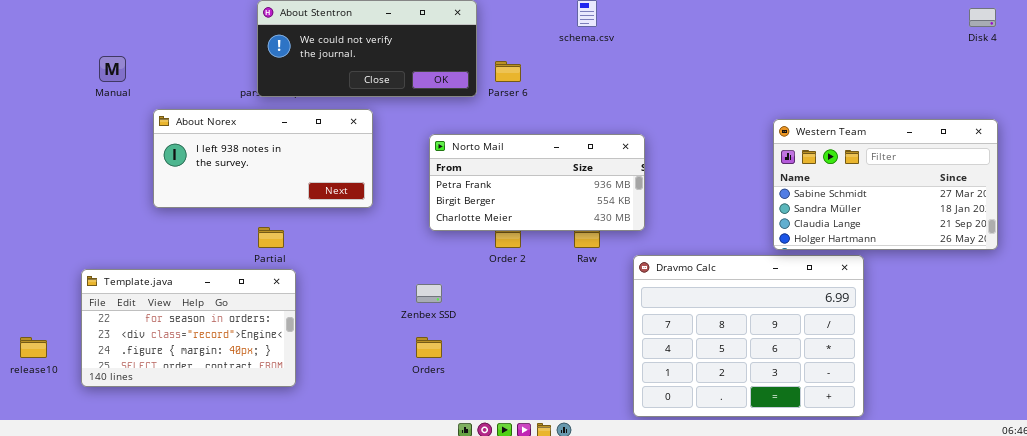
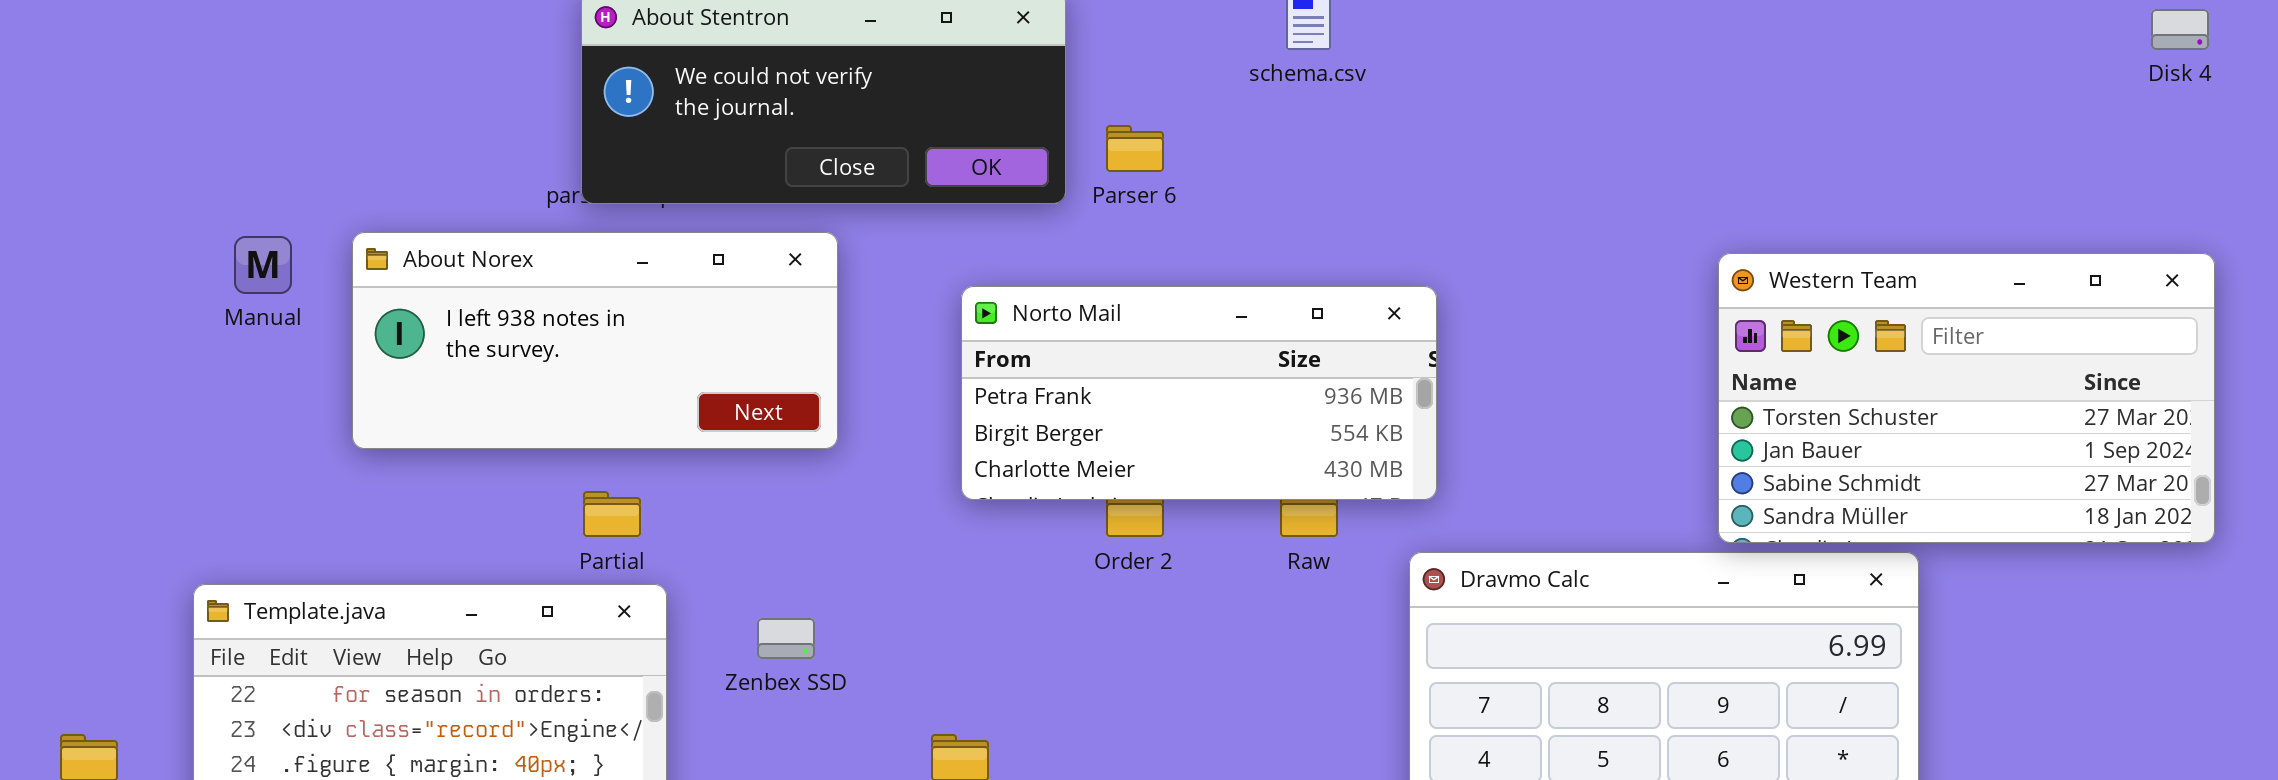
Manual: [99,56,126,82] -> [234,236,292,294], moved
Western Team: [773,119,998,250] -> [1718,253,2215,543], scrolled up 2 rows
Zenbex SSD: [416,284,442,303] -> [757,618,815,659], moved

